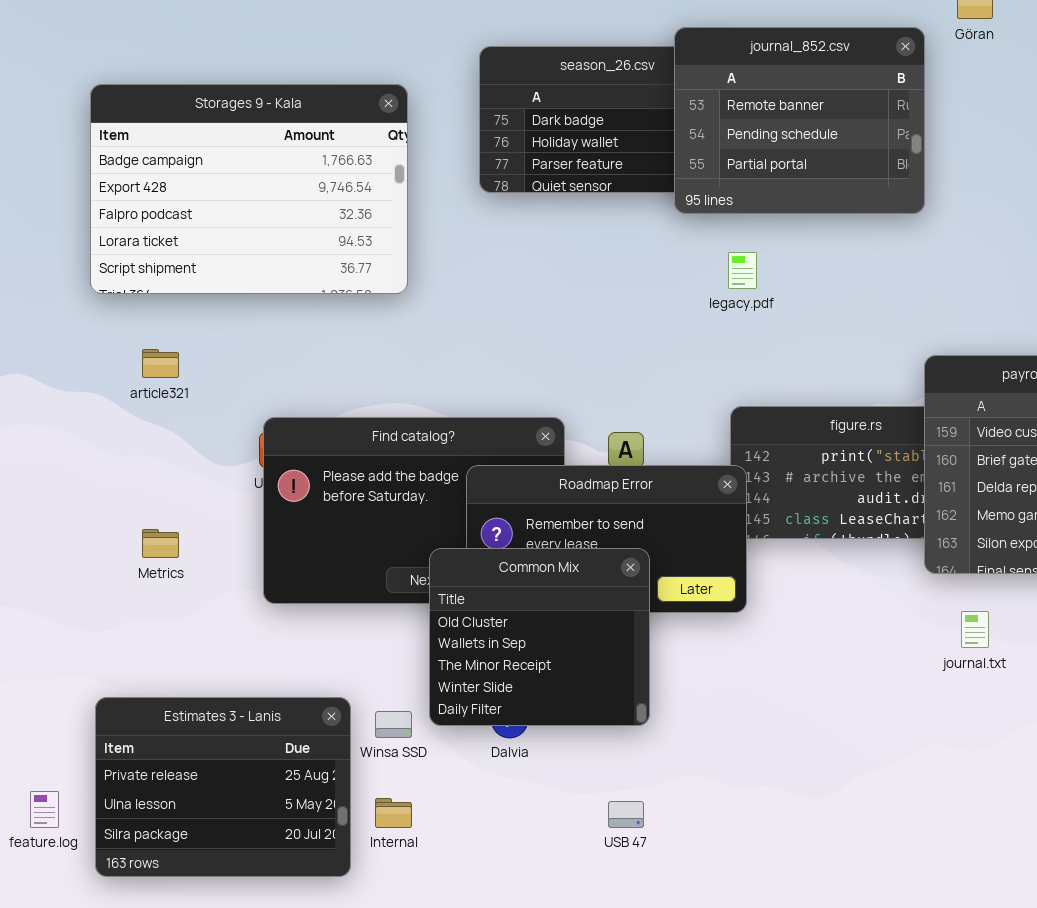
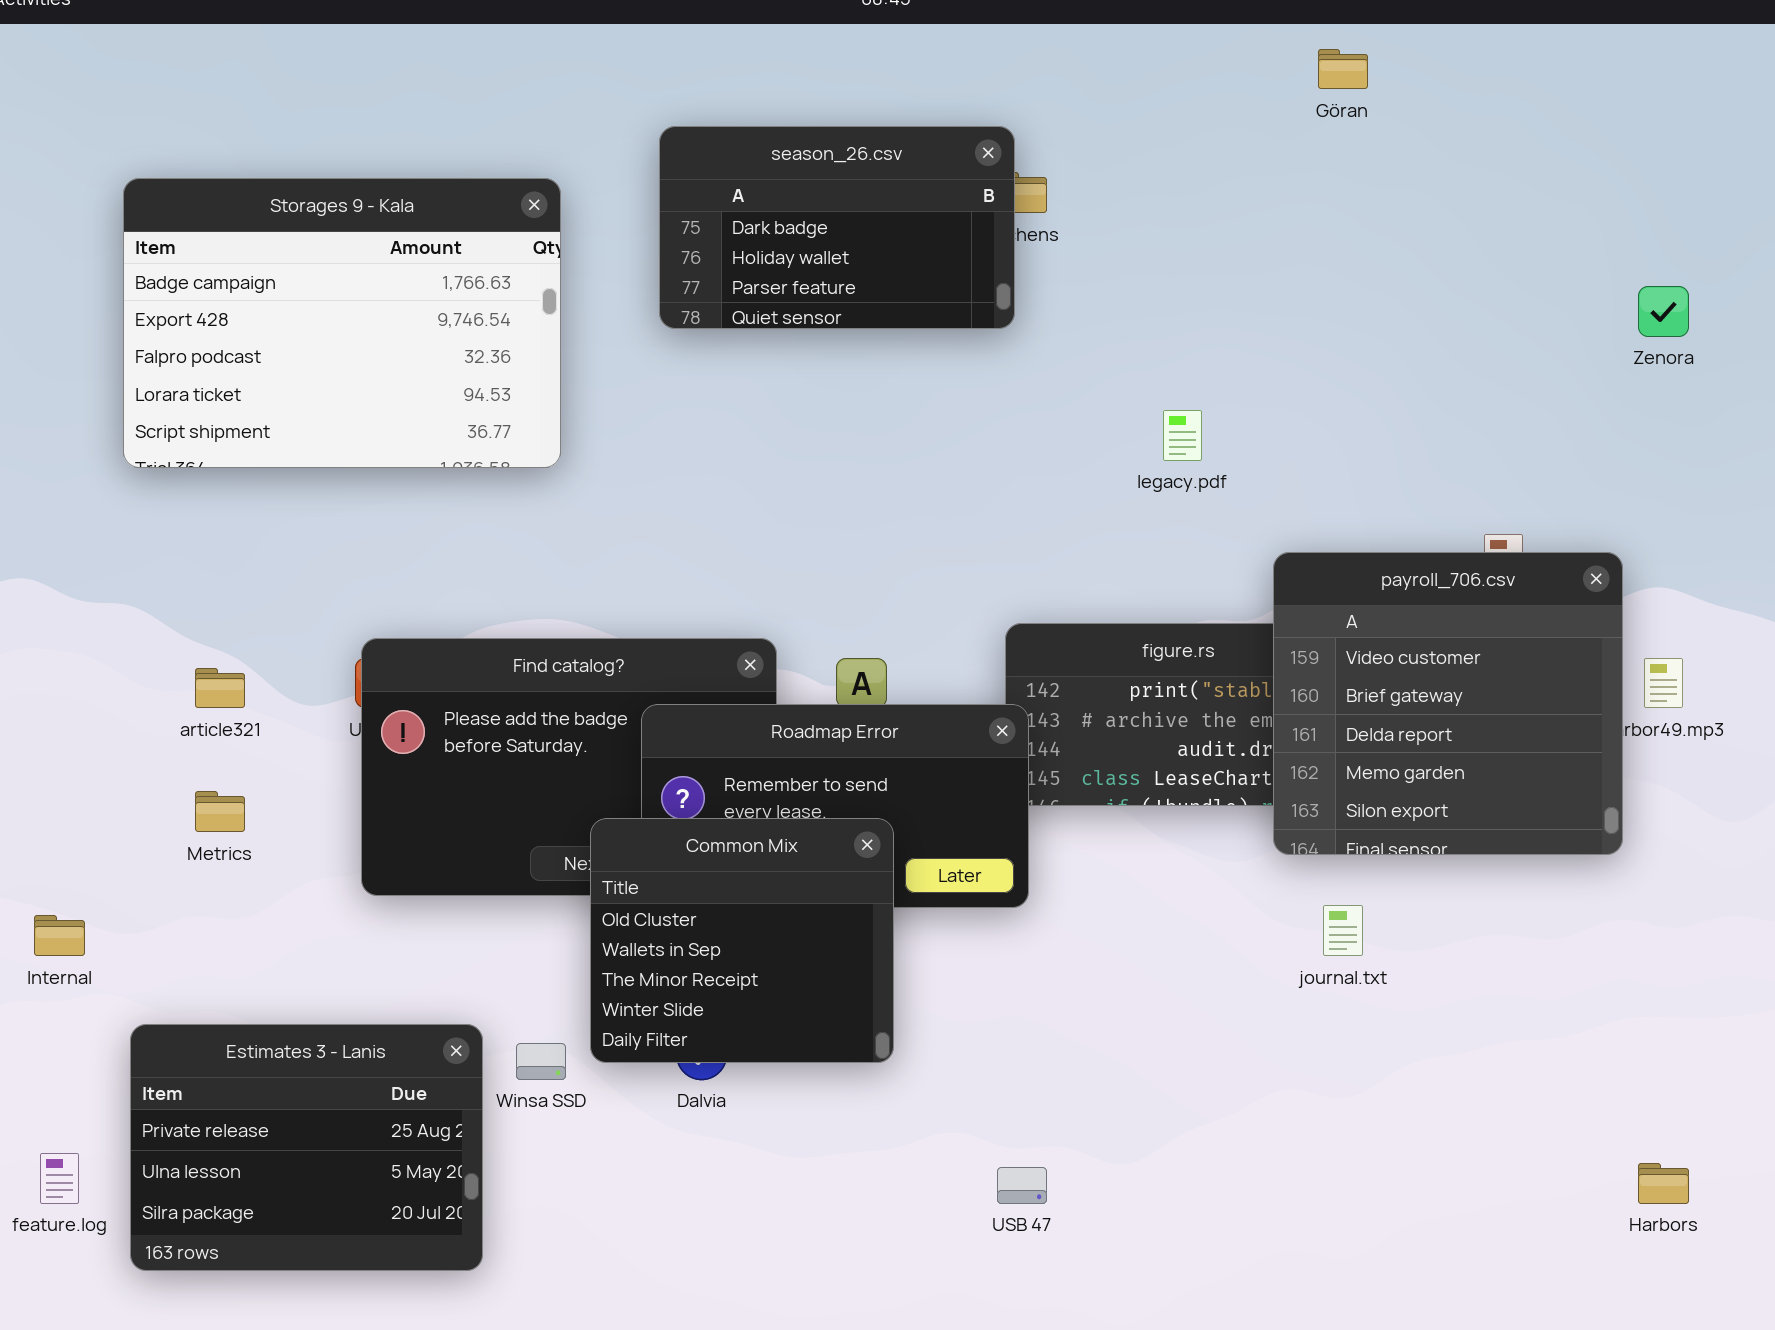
journal_852.csv: [674,27,925,214] -> none, closed
legacy.pdf: [728,252,757,289] -> [1163,410,1202,461], moved
article321: [142,349,179,378] -> [195,668,245,708], moved
Internal: [375,798,412,828] -> [34,915,85,956], moved
USB 47: [608,801,644,828] -> [997,1167,1047,1204], moved

